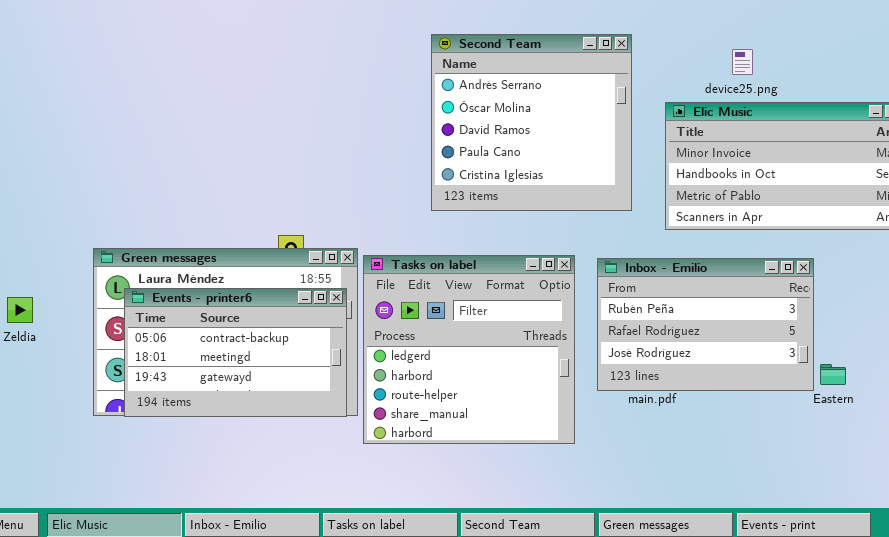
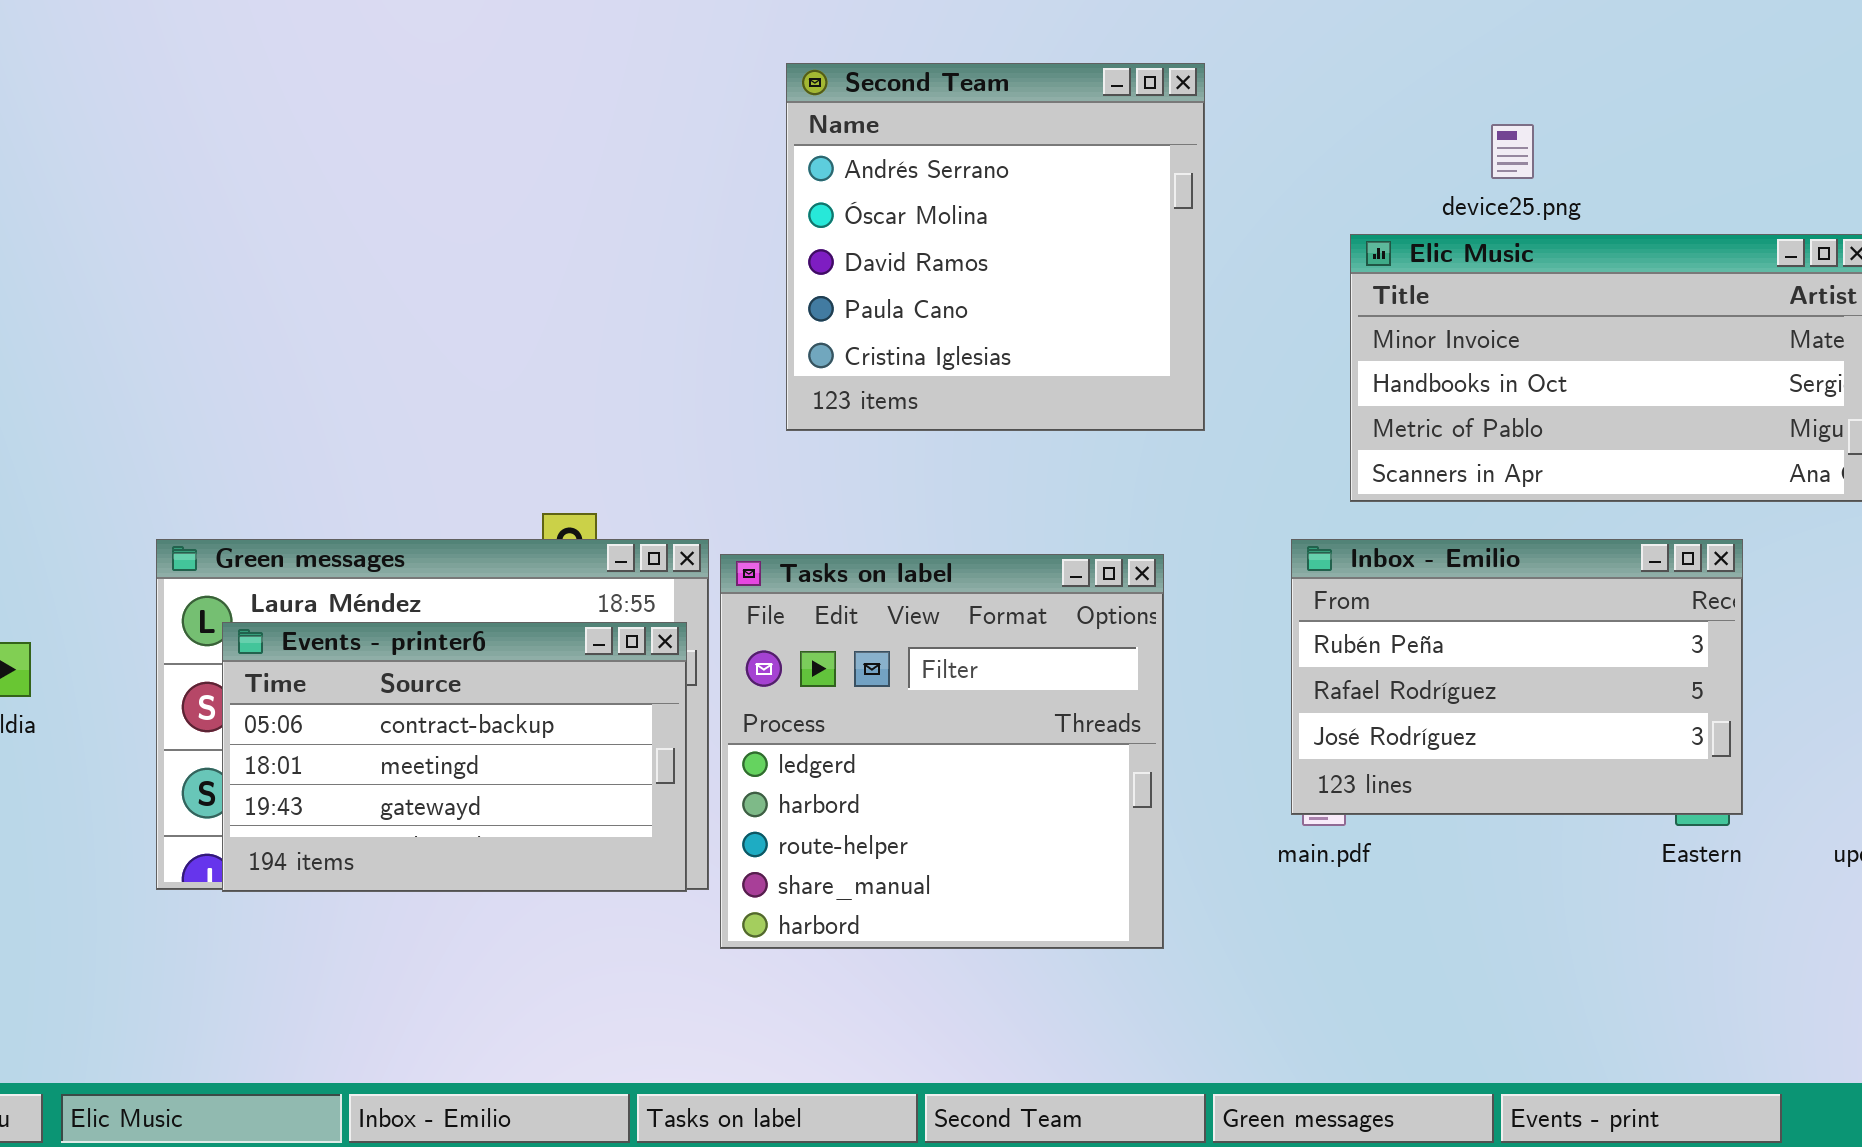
Second Team: [431,34,632,211] -> [786,63,1205,431], moved
Inbox - Emilio: [597,258,814,391] -> [1291,539,1743,815], moved

